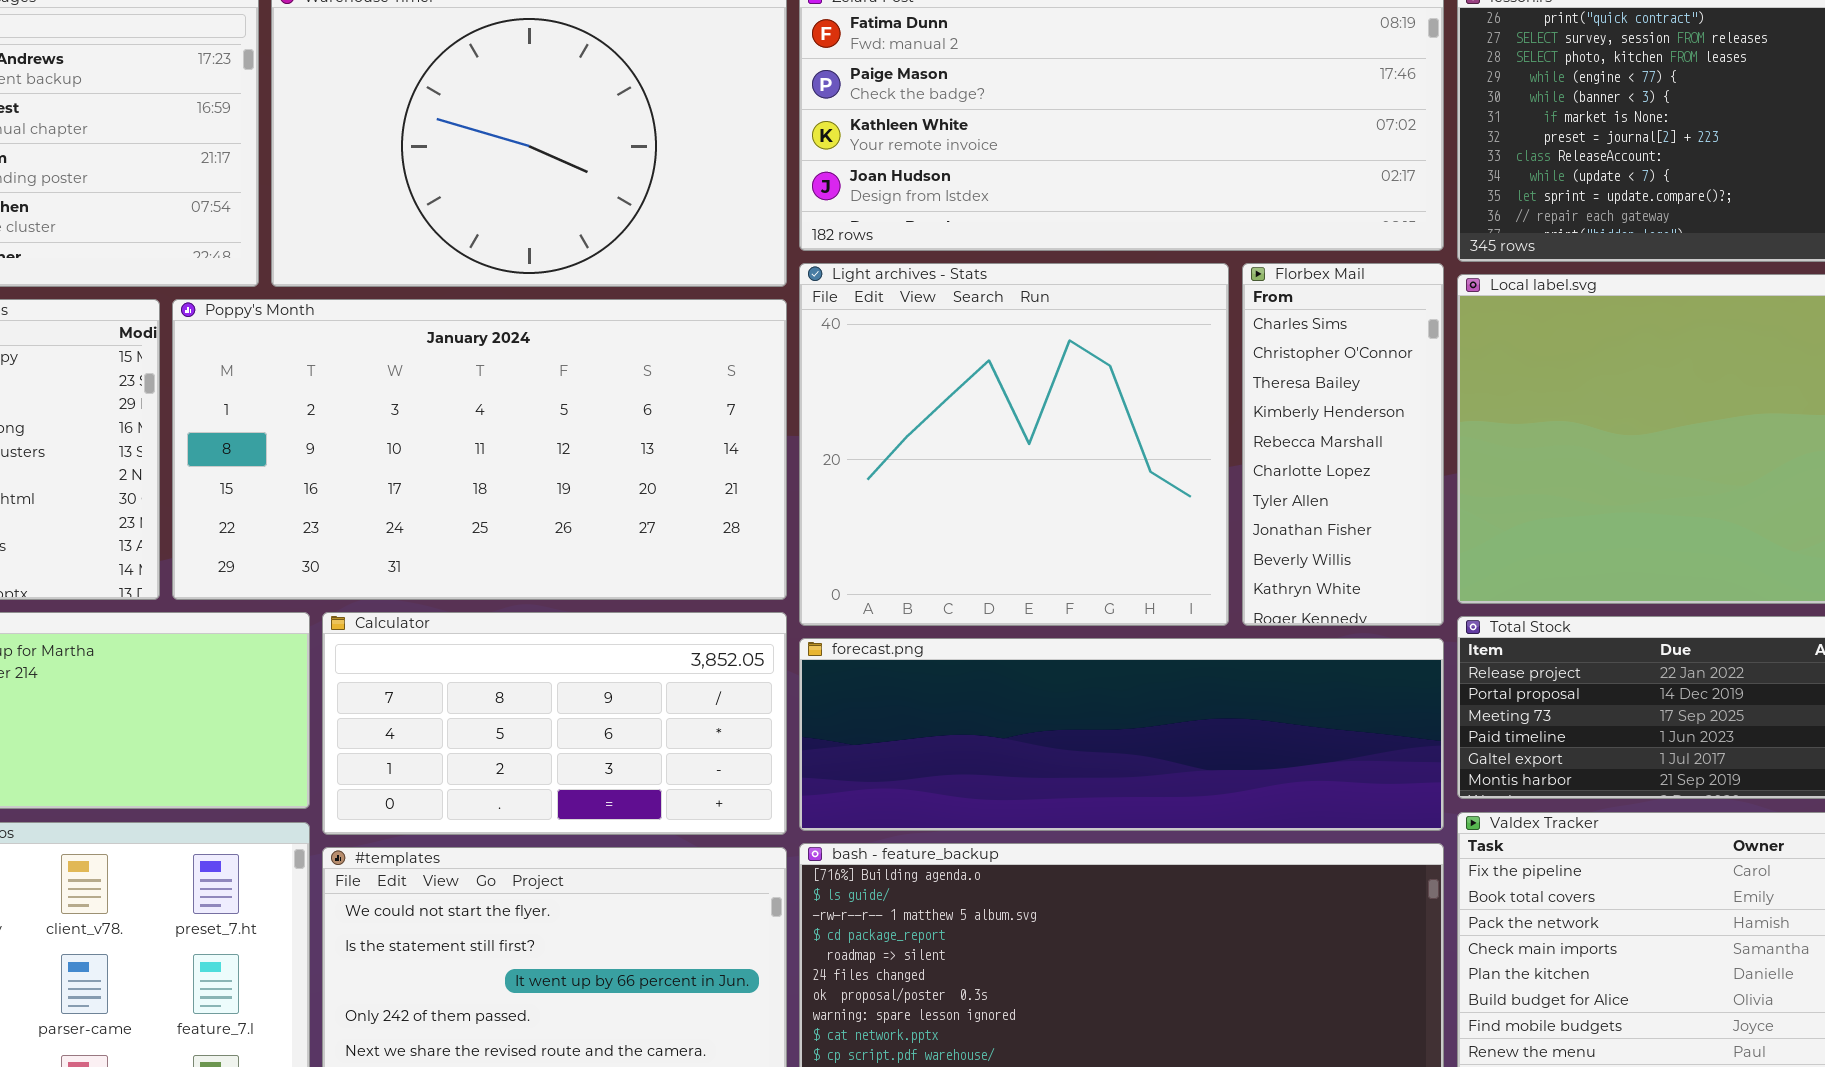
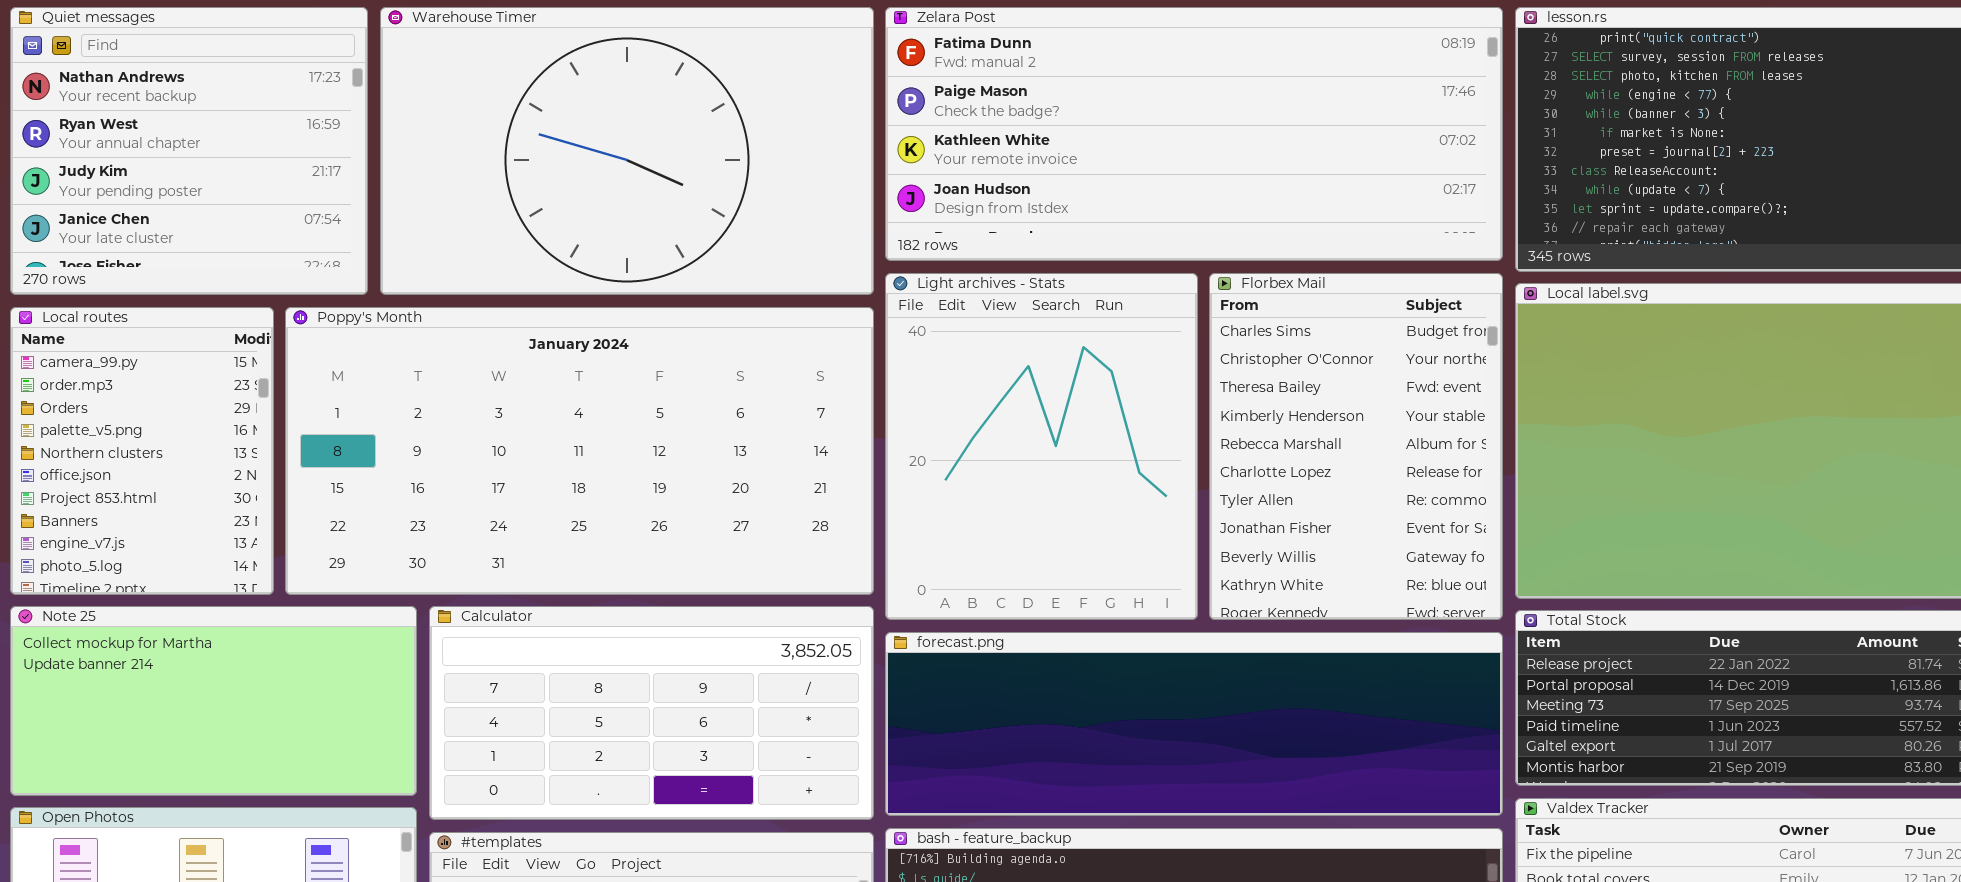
Light archives - Stats: [799,263,1229,626] -> [885,273,1198,620], resized
Florbex Mail: [1242,263,1444,626] -> [1209,273,1503,620], resized

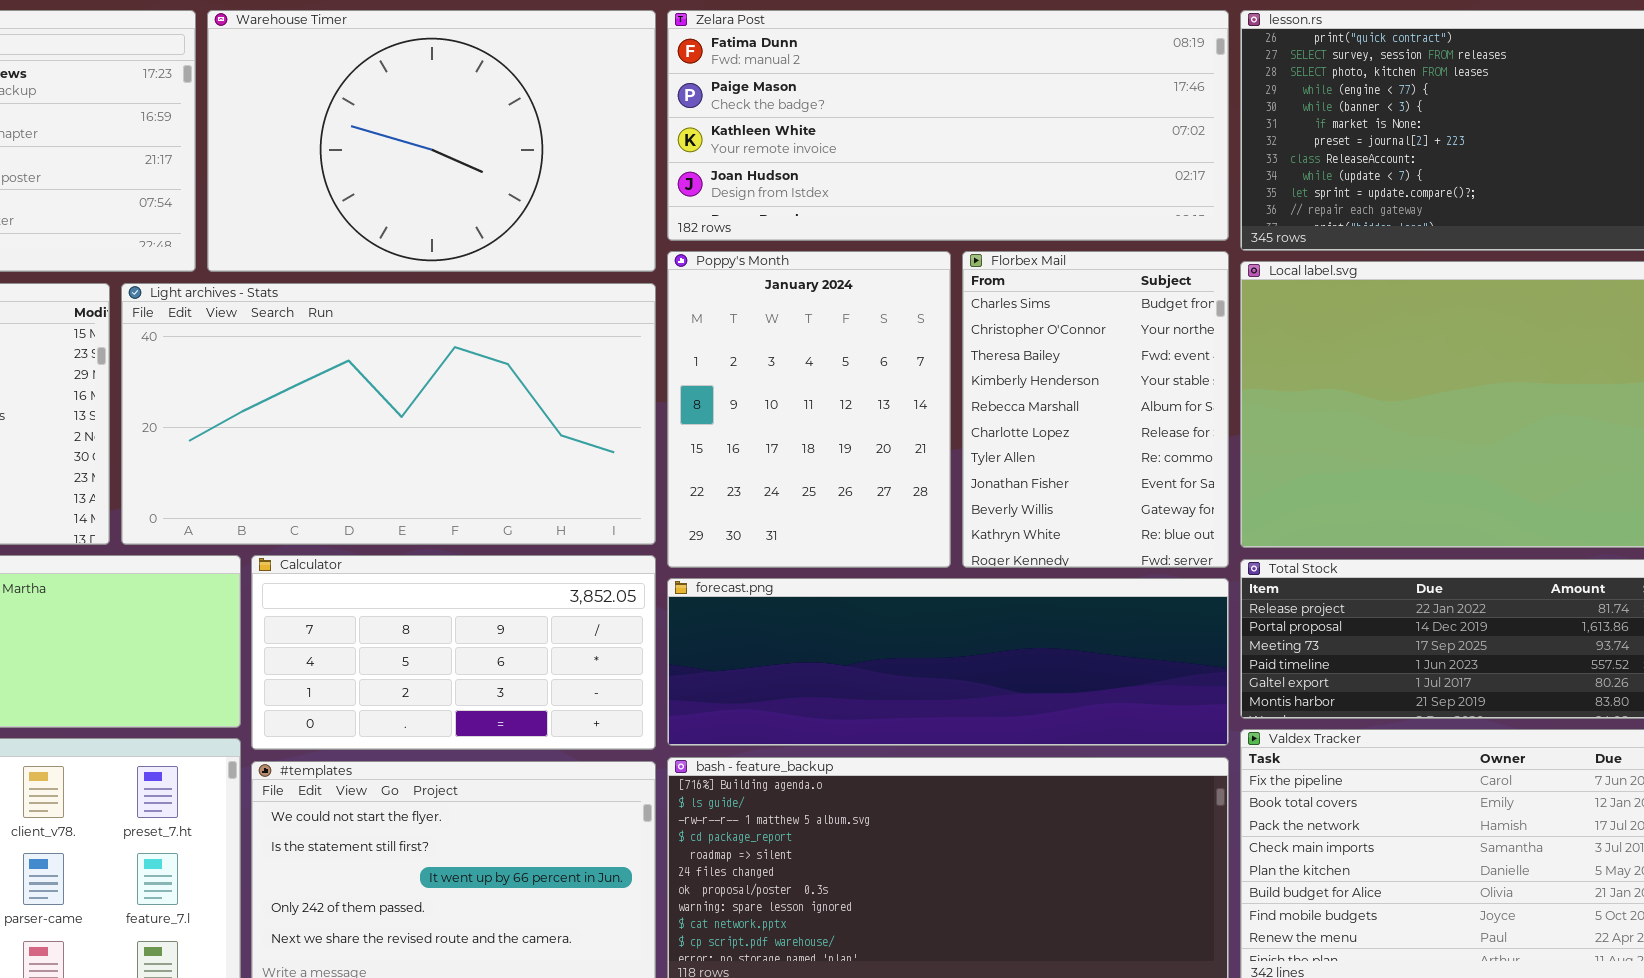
Light archives - Stats: [885,273,1198,620] -> [121,283,656,545], moved, resized
Poppy's Month: [285,307,874,595] -> [667,251,951,568], moved, resized

